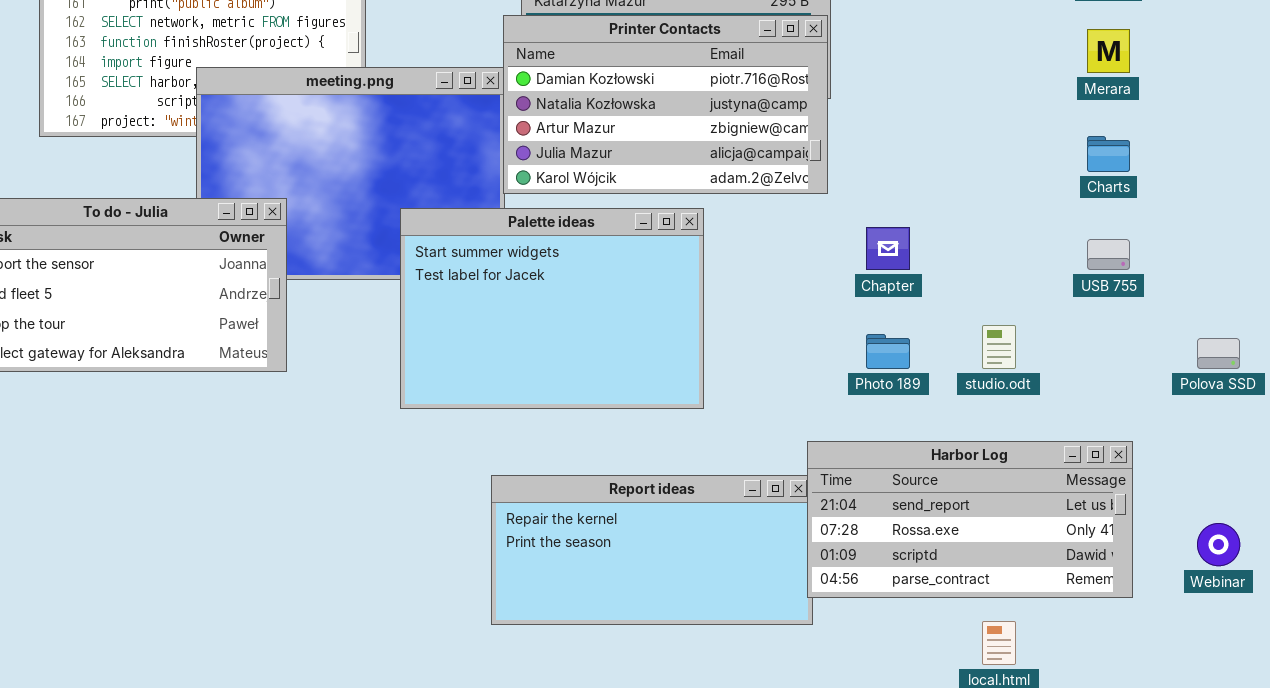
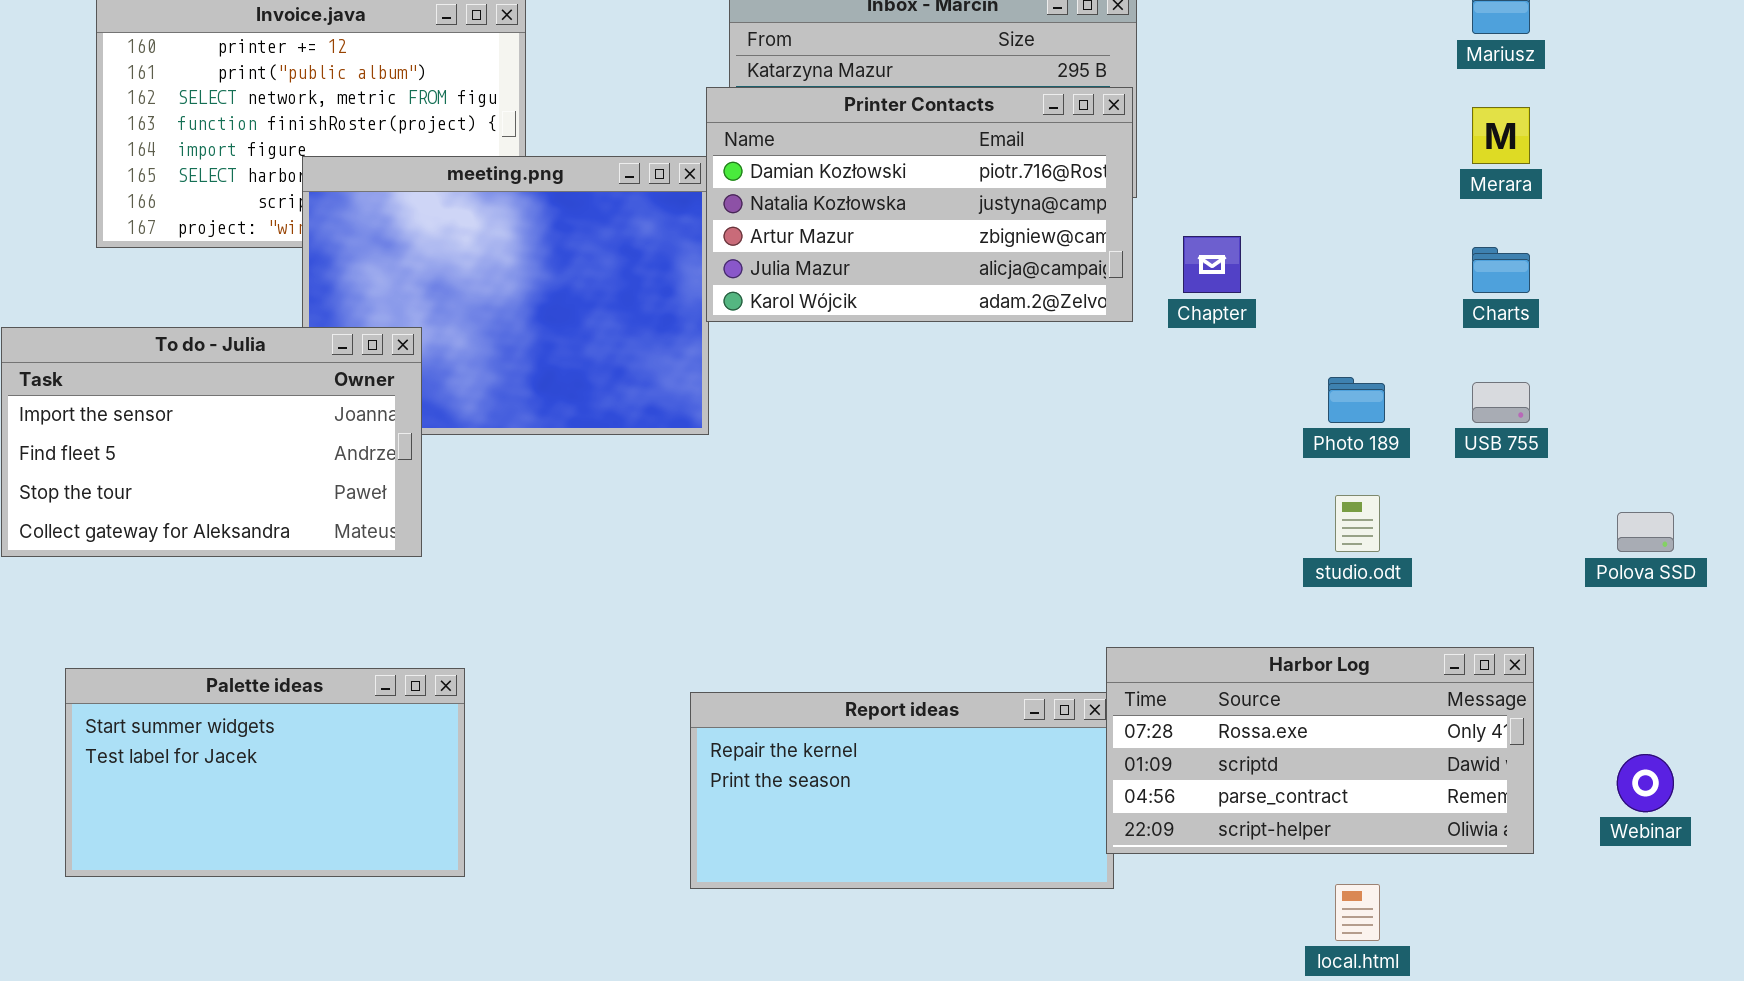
Palette ideas: [400,208,704,409] -> [65,668,465,877], moved, resized
Chapter: [866,227,910,270] -> [1183,236,1241,293], moved
Photo 189: [866,334,910,369] -> [1328,377,1385,423], moved
Harbor Log: [807,441,1133,598] -> [1106,647,1534,854], scrolled down 1 row

